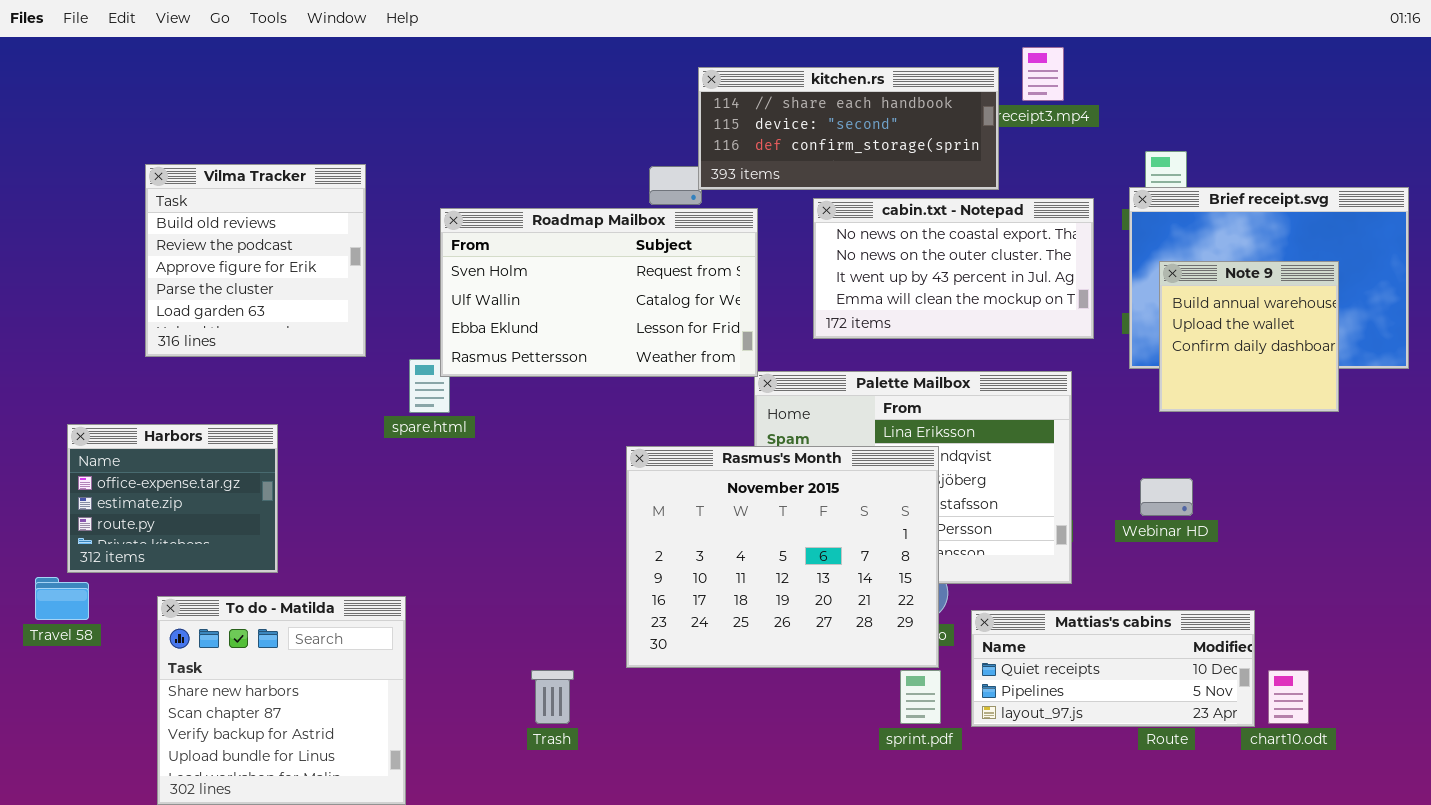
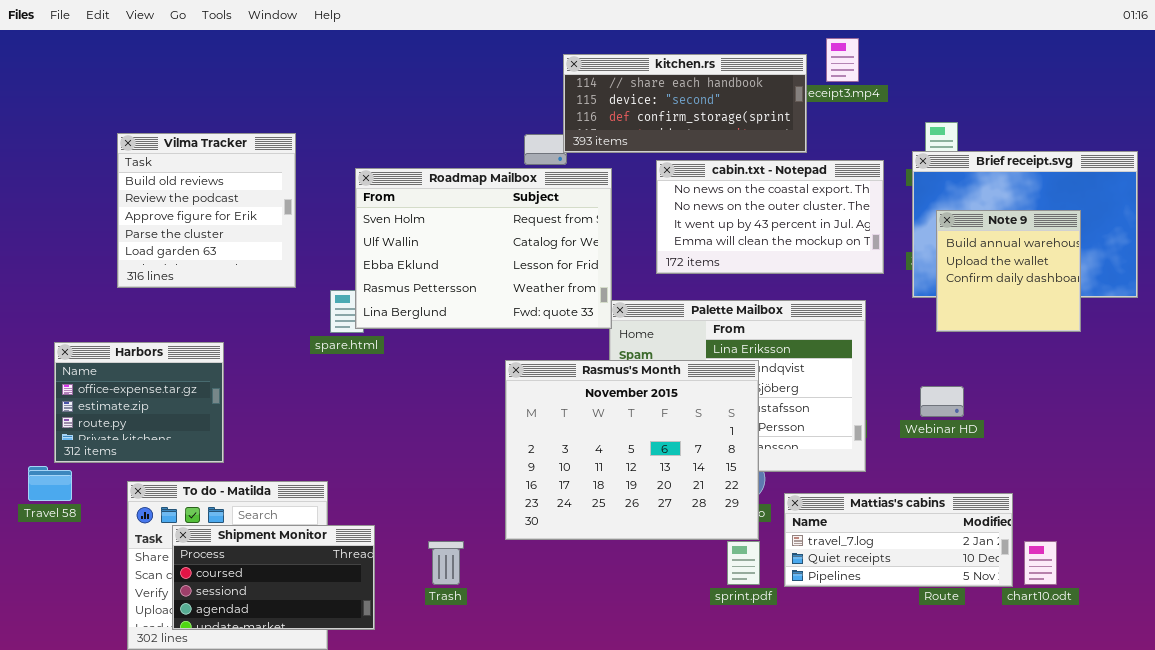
Roadmap Mailbox: [440,208,758,377] -> [355,168,612,329], resized
Mattias's cabins: [971,610,1255,727] -> [784,493,1013,587], scrolled up 1 row
Shipment Monitor: none -> [172,525,375,630], opened

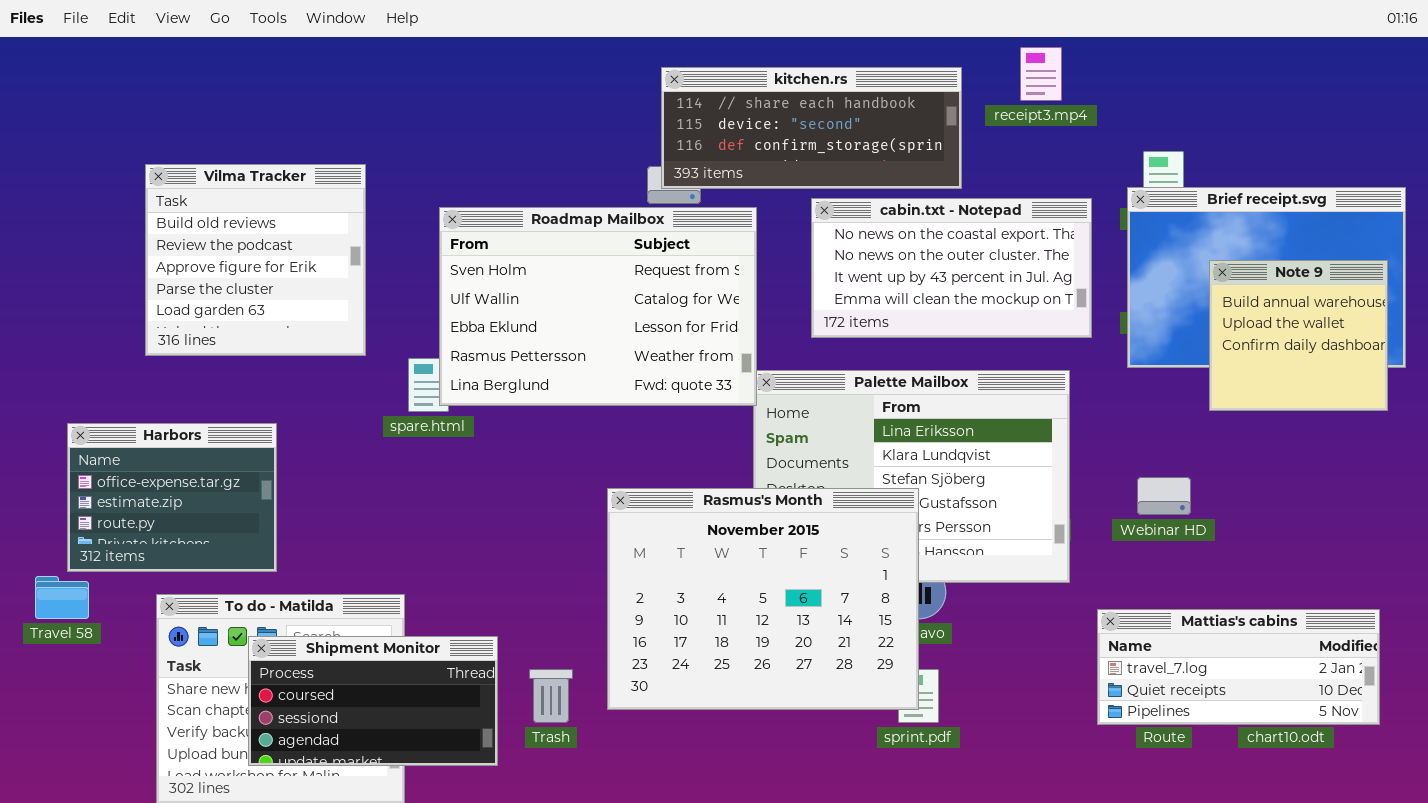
kitchen.rs: [563,54,807,153] -> [661,67,962,189], moved
Note 9: [936,210,1081,332] -> [1209,260,1388,411], moved
Rasmus's Month: [505,360,759,540] -> [607,488,919,710], moved
Mattias's cabins: [784,493,1013,587] -> [1097,609,1380,725], moved
Shipment Monitor: [172,525,375,630] -> [248,636,498,766], moved

